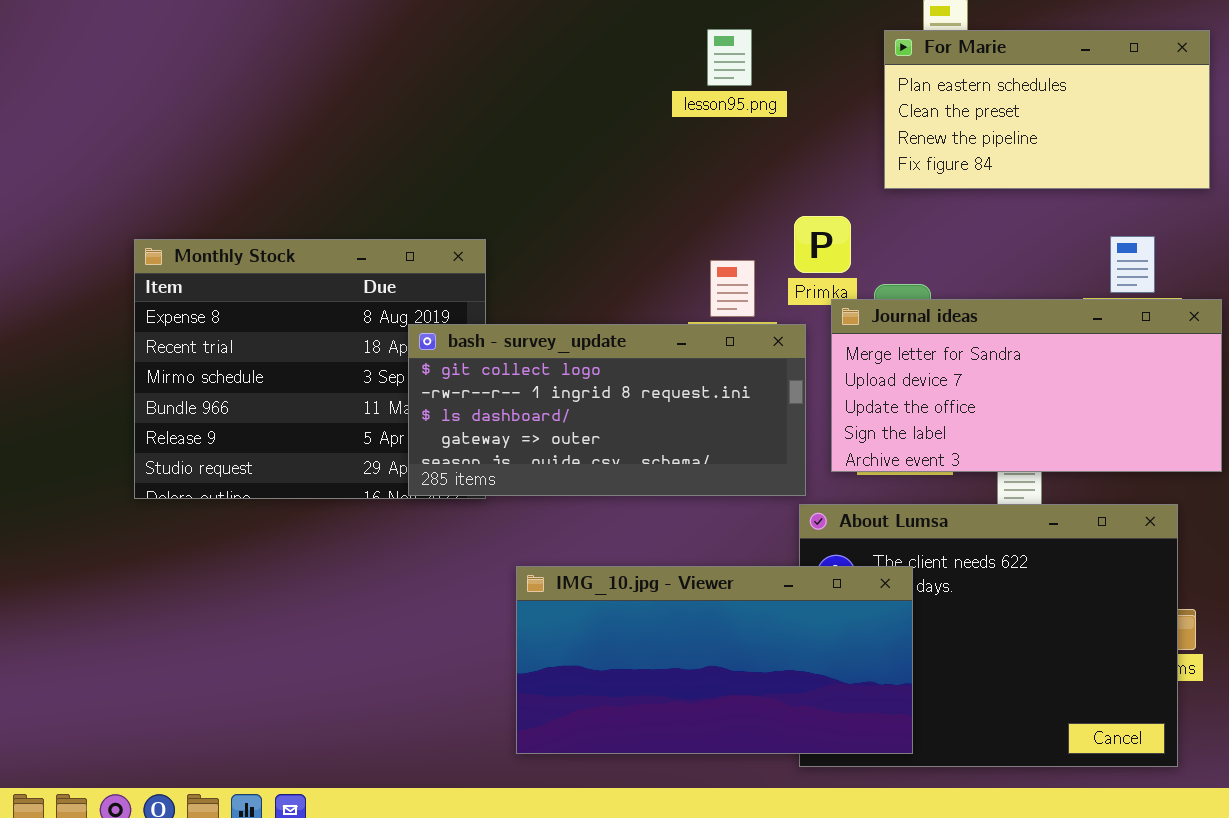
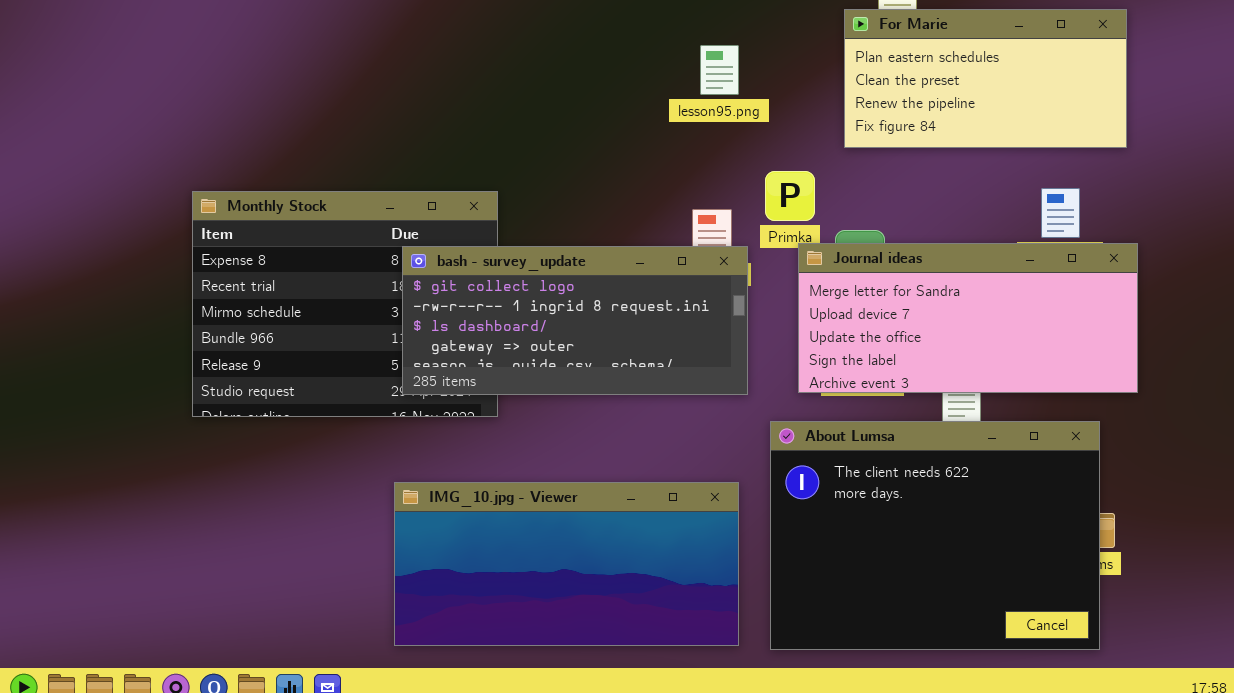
lesson95.png: [707,29,752,86] -> [700,45,739,95], moved
bash - survey_update: [408,324,806,496] -> [402,246,748,395], moved
IMG_10.jpg - Viewer: [516,566,913,754] -> [394,482,739,646], moved

